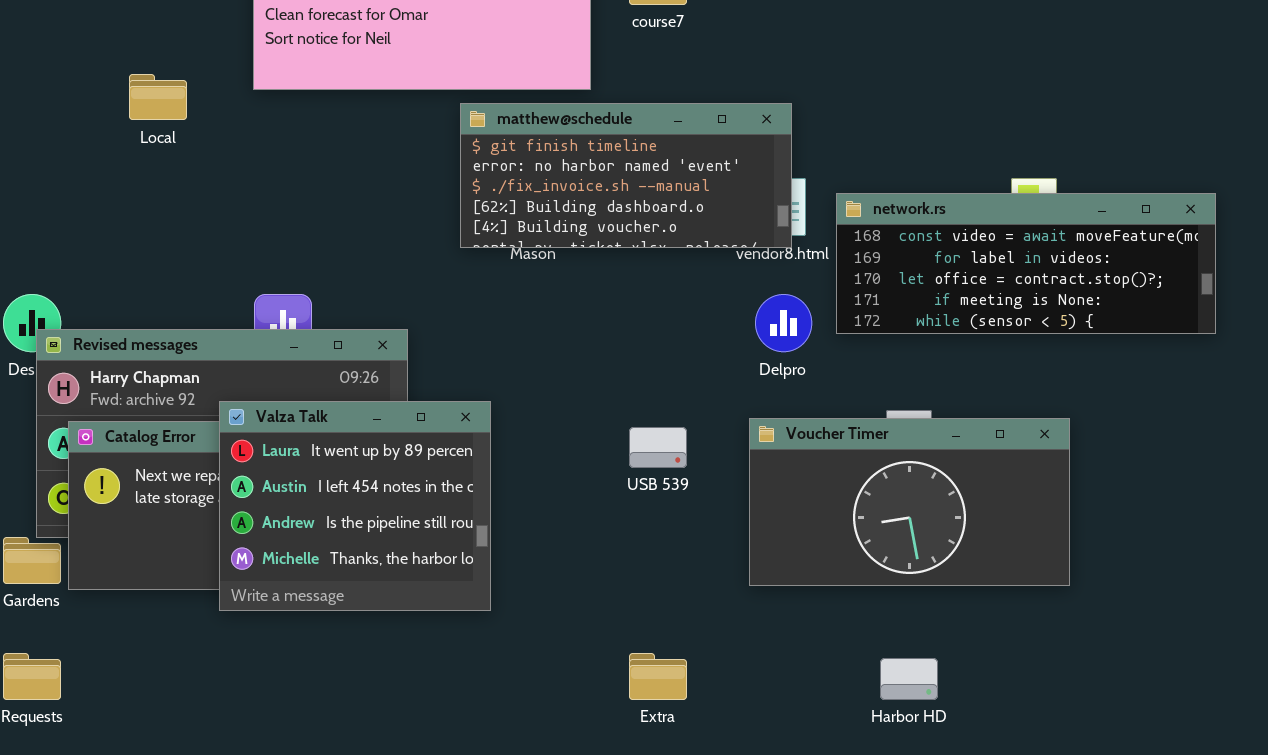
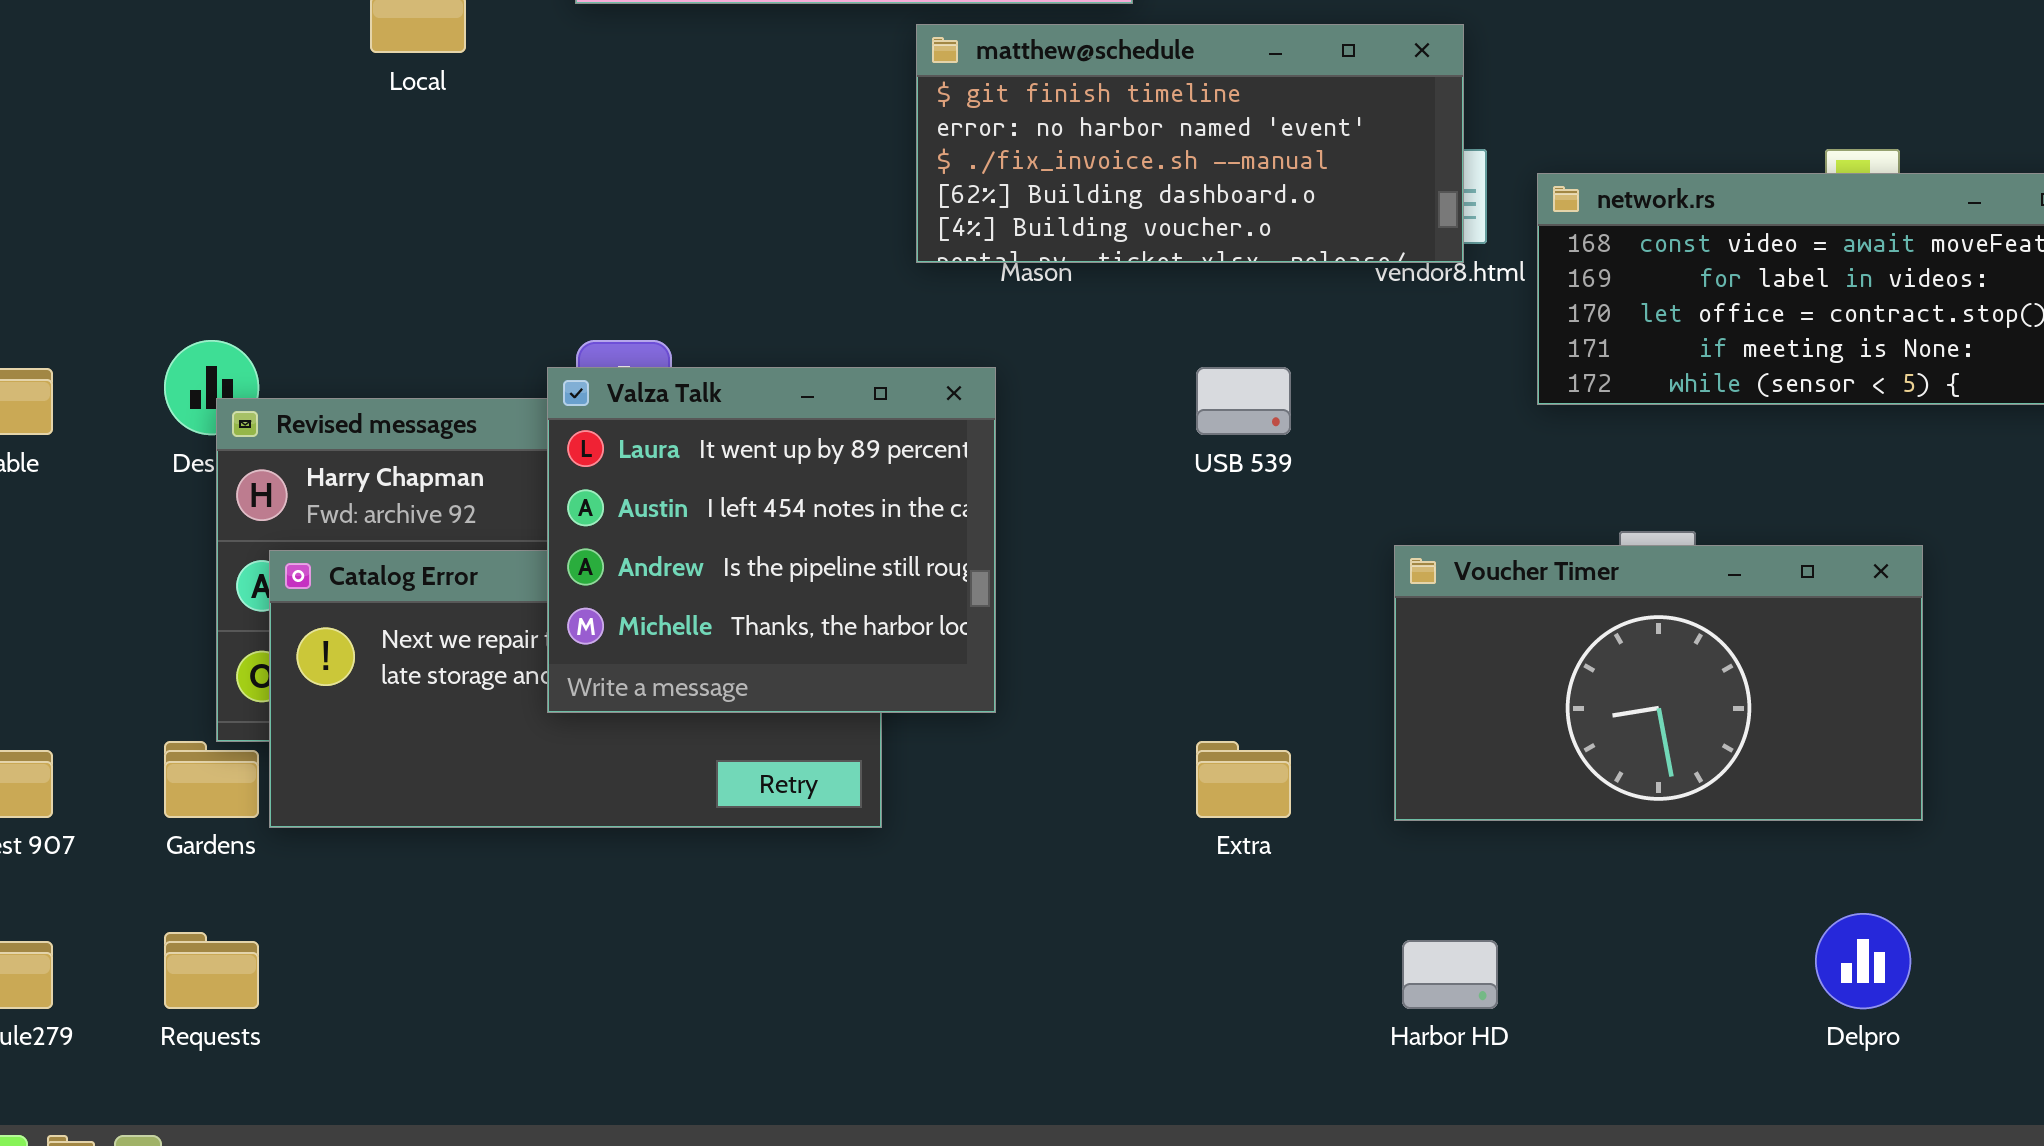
Delpro: [755,294,812,352] -> [1815,913,1911,1009], moved
Valza Talk: [219,401,491,611] -> [547,367,996,713], moved
USB 539: [629,427,687,468] -> [1196,367,1291,435], moved
Extra: [629,653,687,700] -> [1196,741,1291,818], moved
Harbor HD: [880,658,938,700] -> [1402,940,1498,1009], moved

